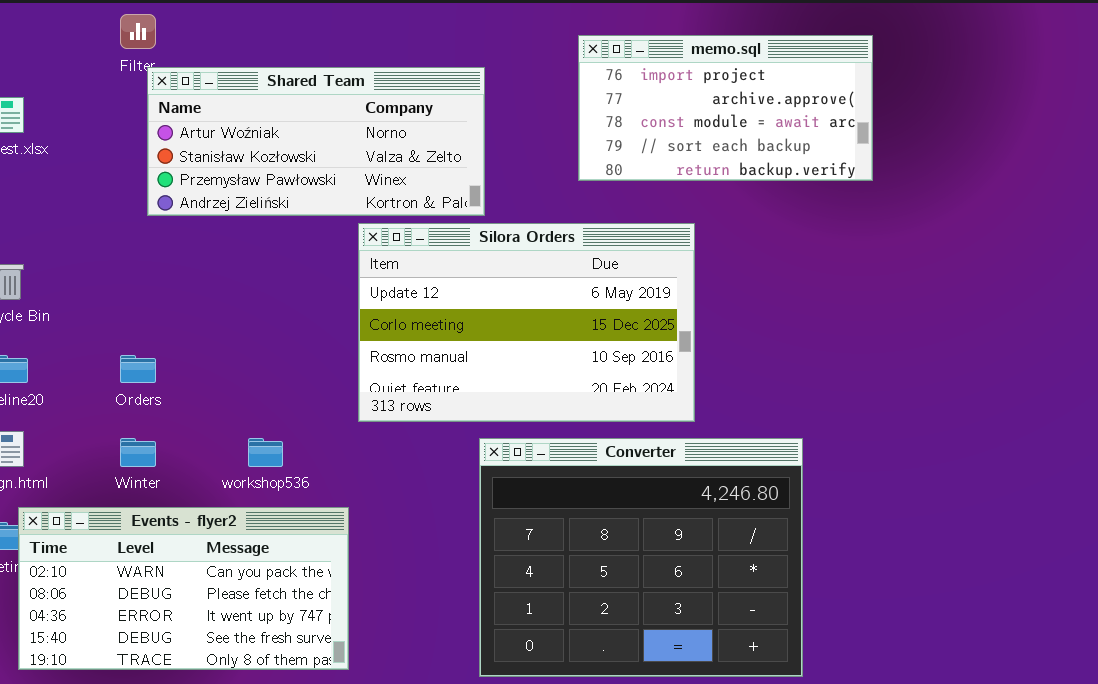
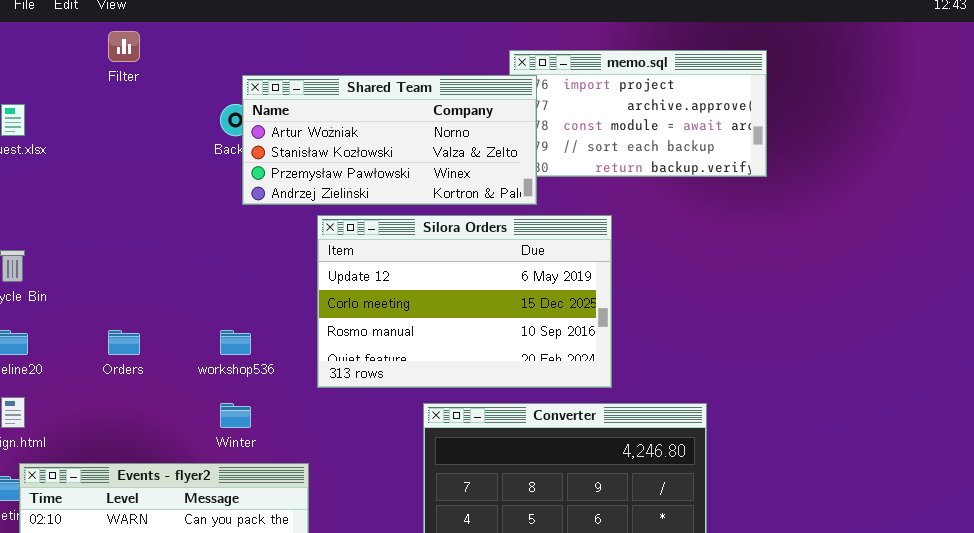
Shared Team: [147,67,485,216] -> [242,75,537,205], moved
Winter: [120,438,156,467] -> [220,403,251,428], moved
workshop536: [248,438,283,467] -> [220,330,251,355], moved

